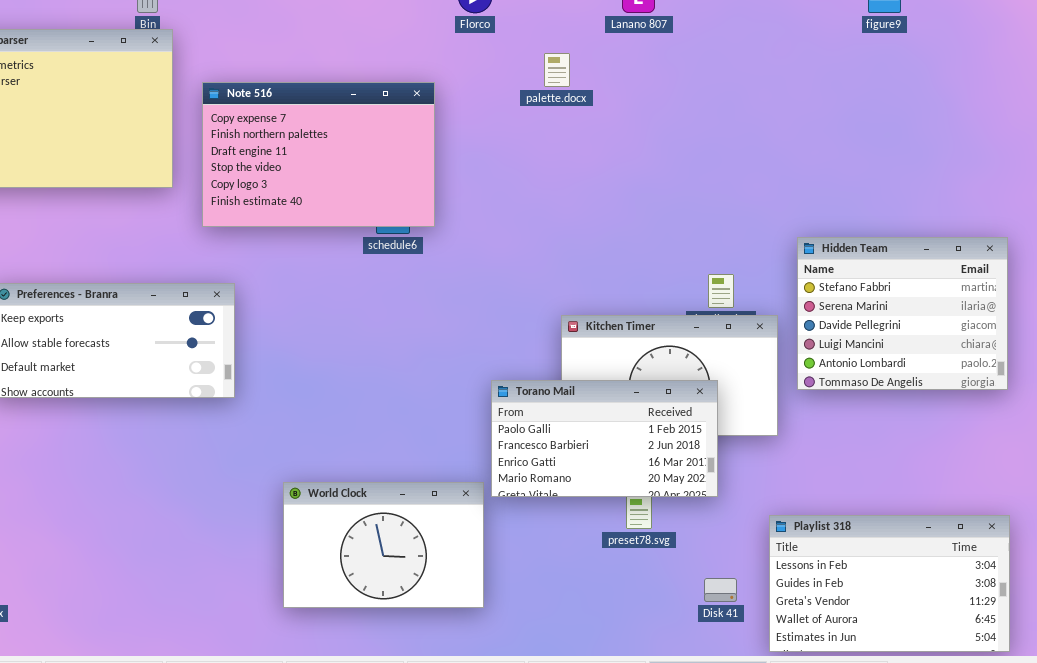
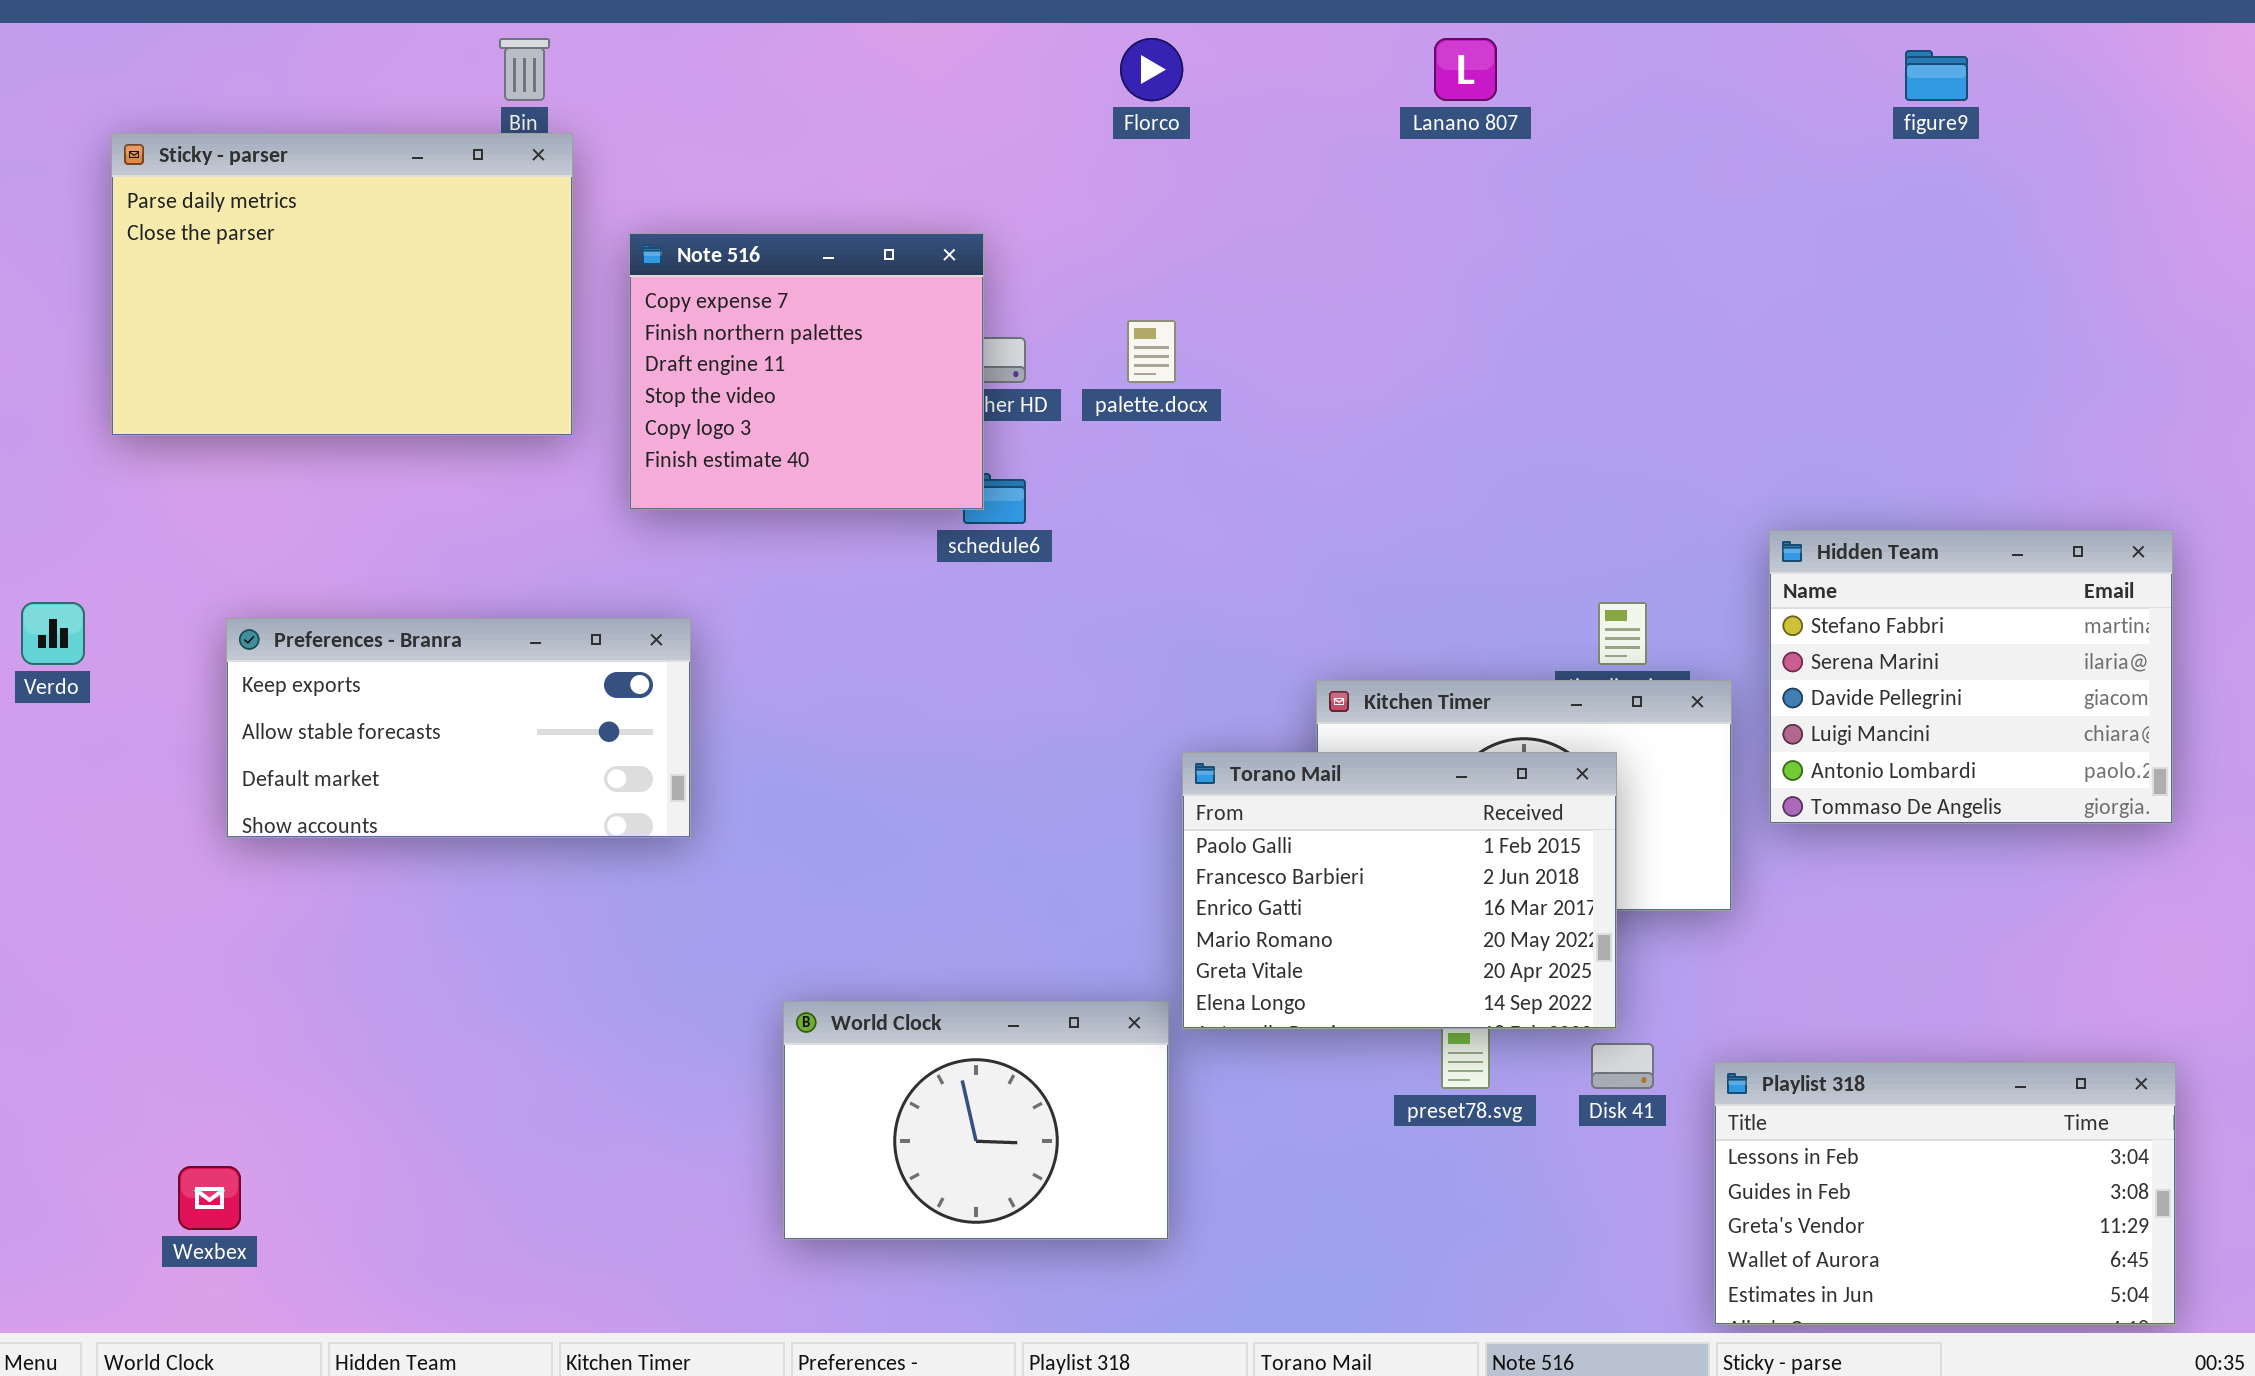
palette.docx: [544,53,570,87] -> [1127,320,1176,383], moved
Note 516: [202,82,435,227] -> [629,233,984,510], resized
Torano Mail: [491,380,718,497] -> [1182,752,1617,1029], resized
Disk 41: [704,578,737,602] -> [1591,1043,1654,1089], moved

